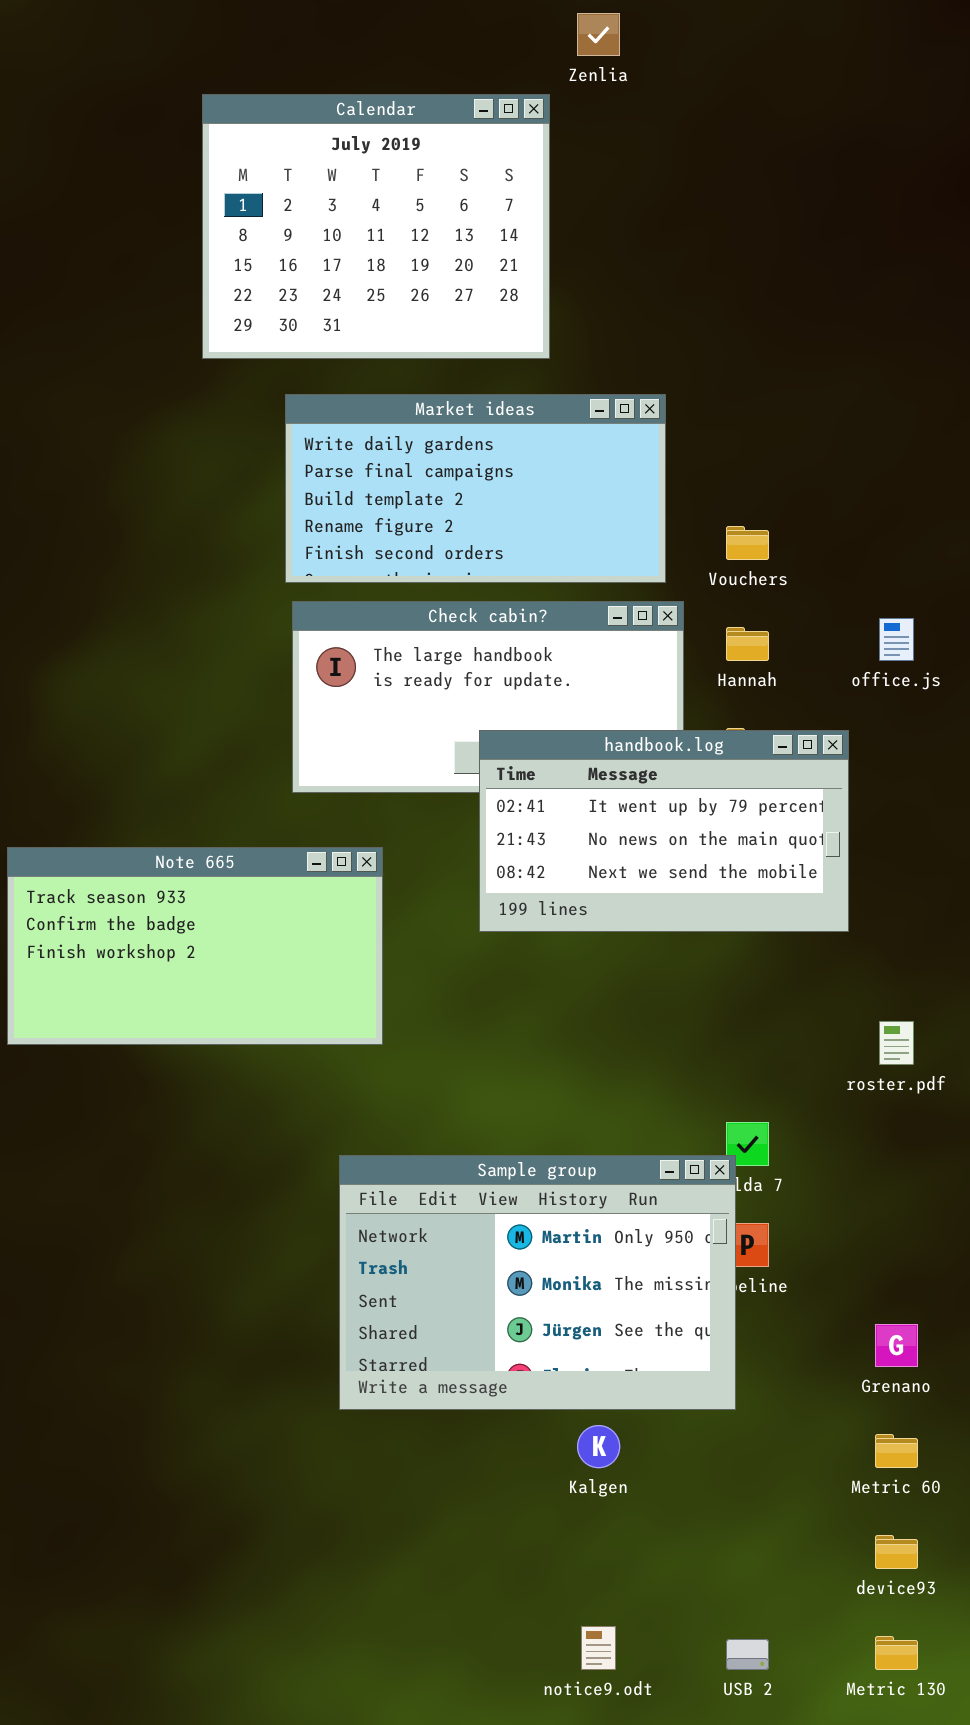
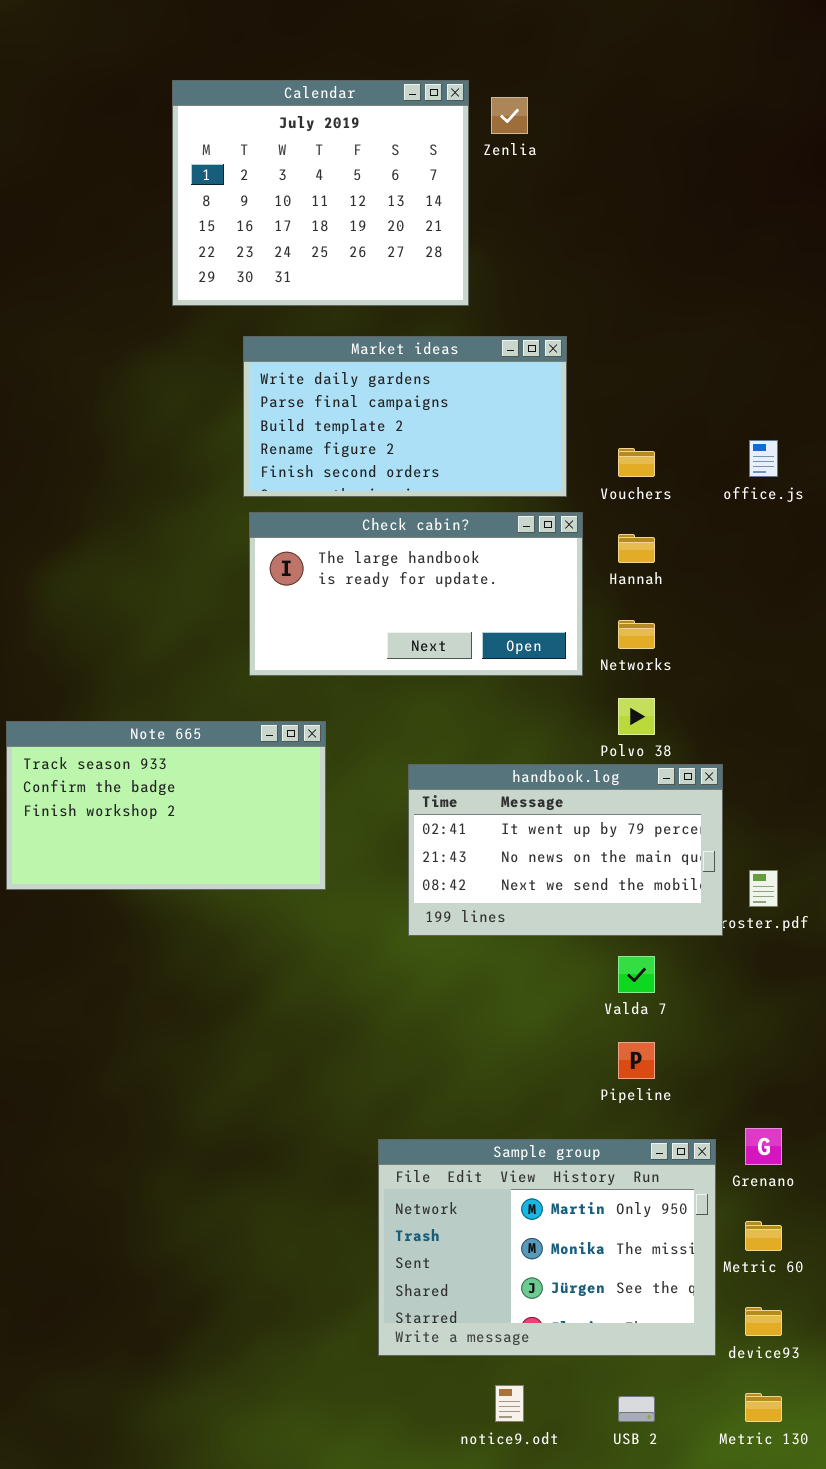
Zenlia: [577,13,620,56] -> [491,97,528,134], moved
office.js: [879,618,914,661] -> [749,440,778,477], moved
handbook.log: [479,730,849,932] -> [408,764,723,936], moved
Sample group: [339,1155,736,1410] -> [378,1139,716,1356], moved

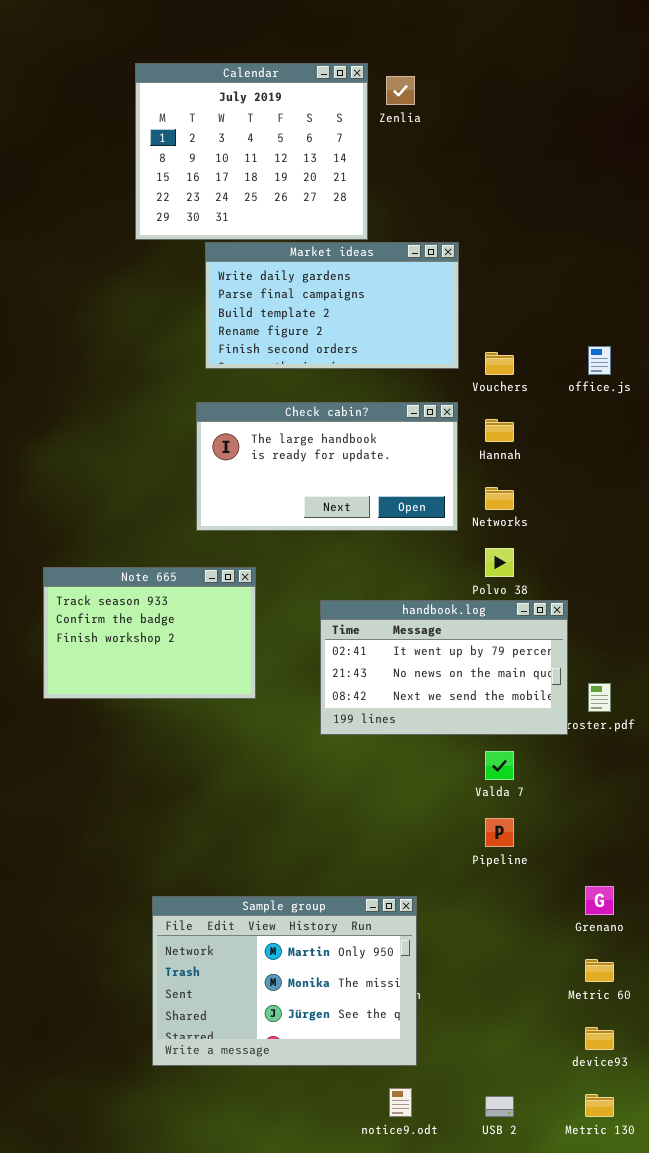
Market ideas: [243,336,567,497] -> [205,242,459,369], moved
Note 665: [6,721,326,890] -> [43,567,256,699], resized
Sample group: [378,1139,716,1356] -> [152,896,417,1066], moved

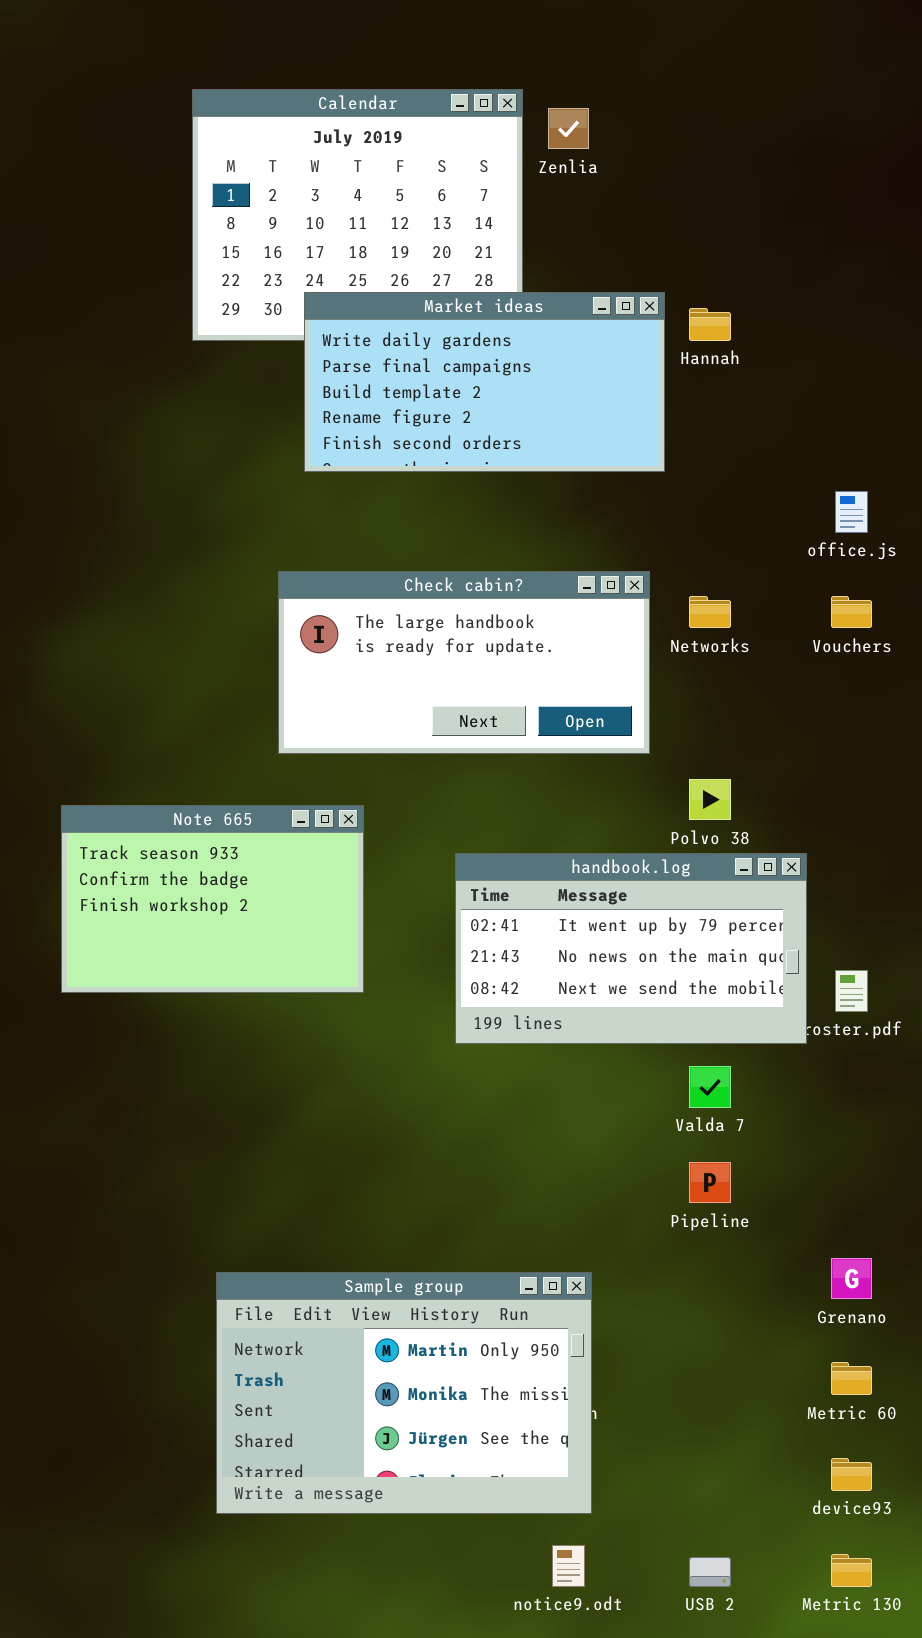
Market ideas: [205,242,459,369] -> [304,292,665,472], moved
Vouchers: [485,352,514,375] -> [831,596,872,628], moved
Hannah: [485,419,514,442] -> [689,308,731,341], moved
Networks: [485,487,514,510] -> [689,596,731,628], moved

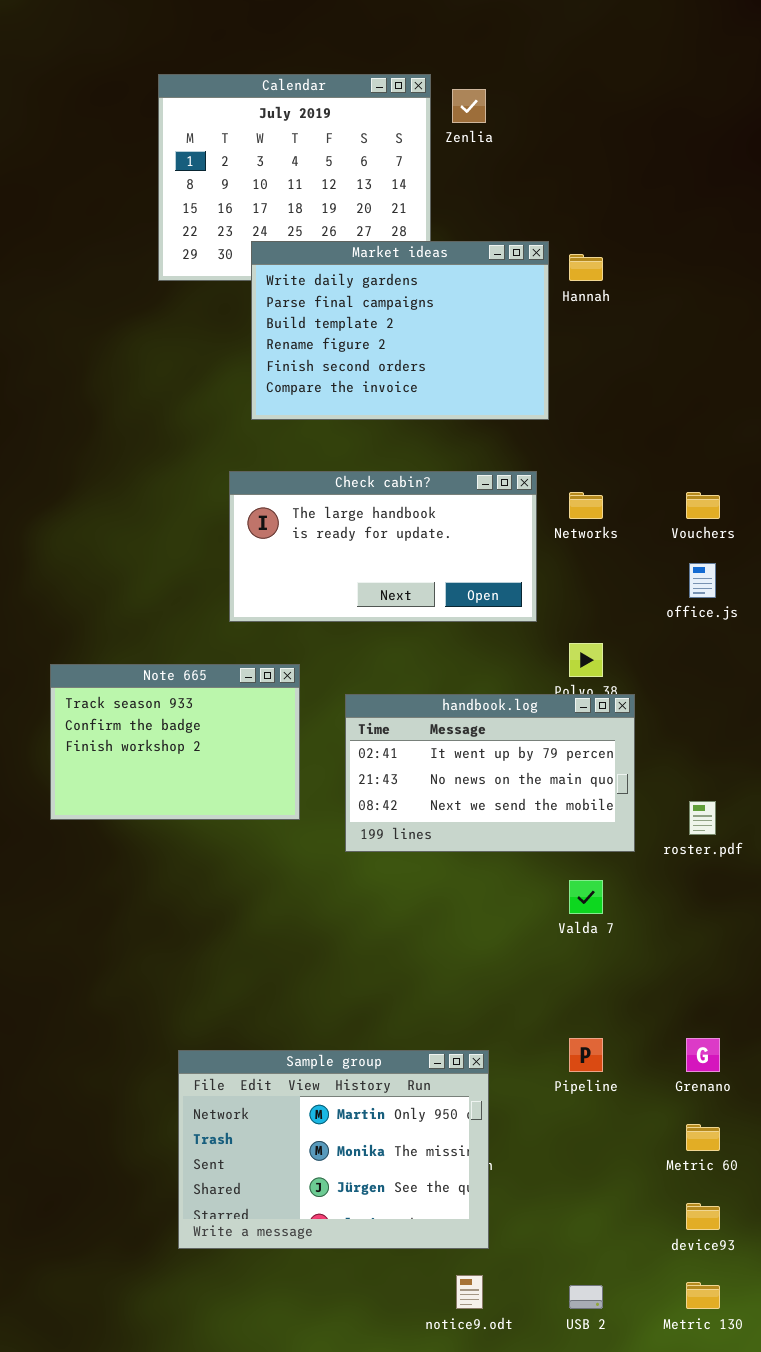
Market ideas: [304,292,665,472] -> [251,241,549,420], resized
office.js: [835,491,868,533] -> [689,563,716,598], moved
handbook.log: [455,853,807,1044] -> [345,694,635,852], moved
Pipeline: [689,1162,731,1203] -> [569,1038,603,1072], moved

